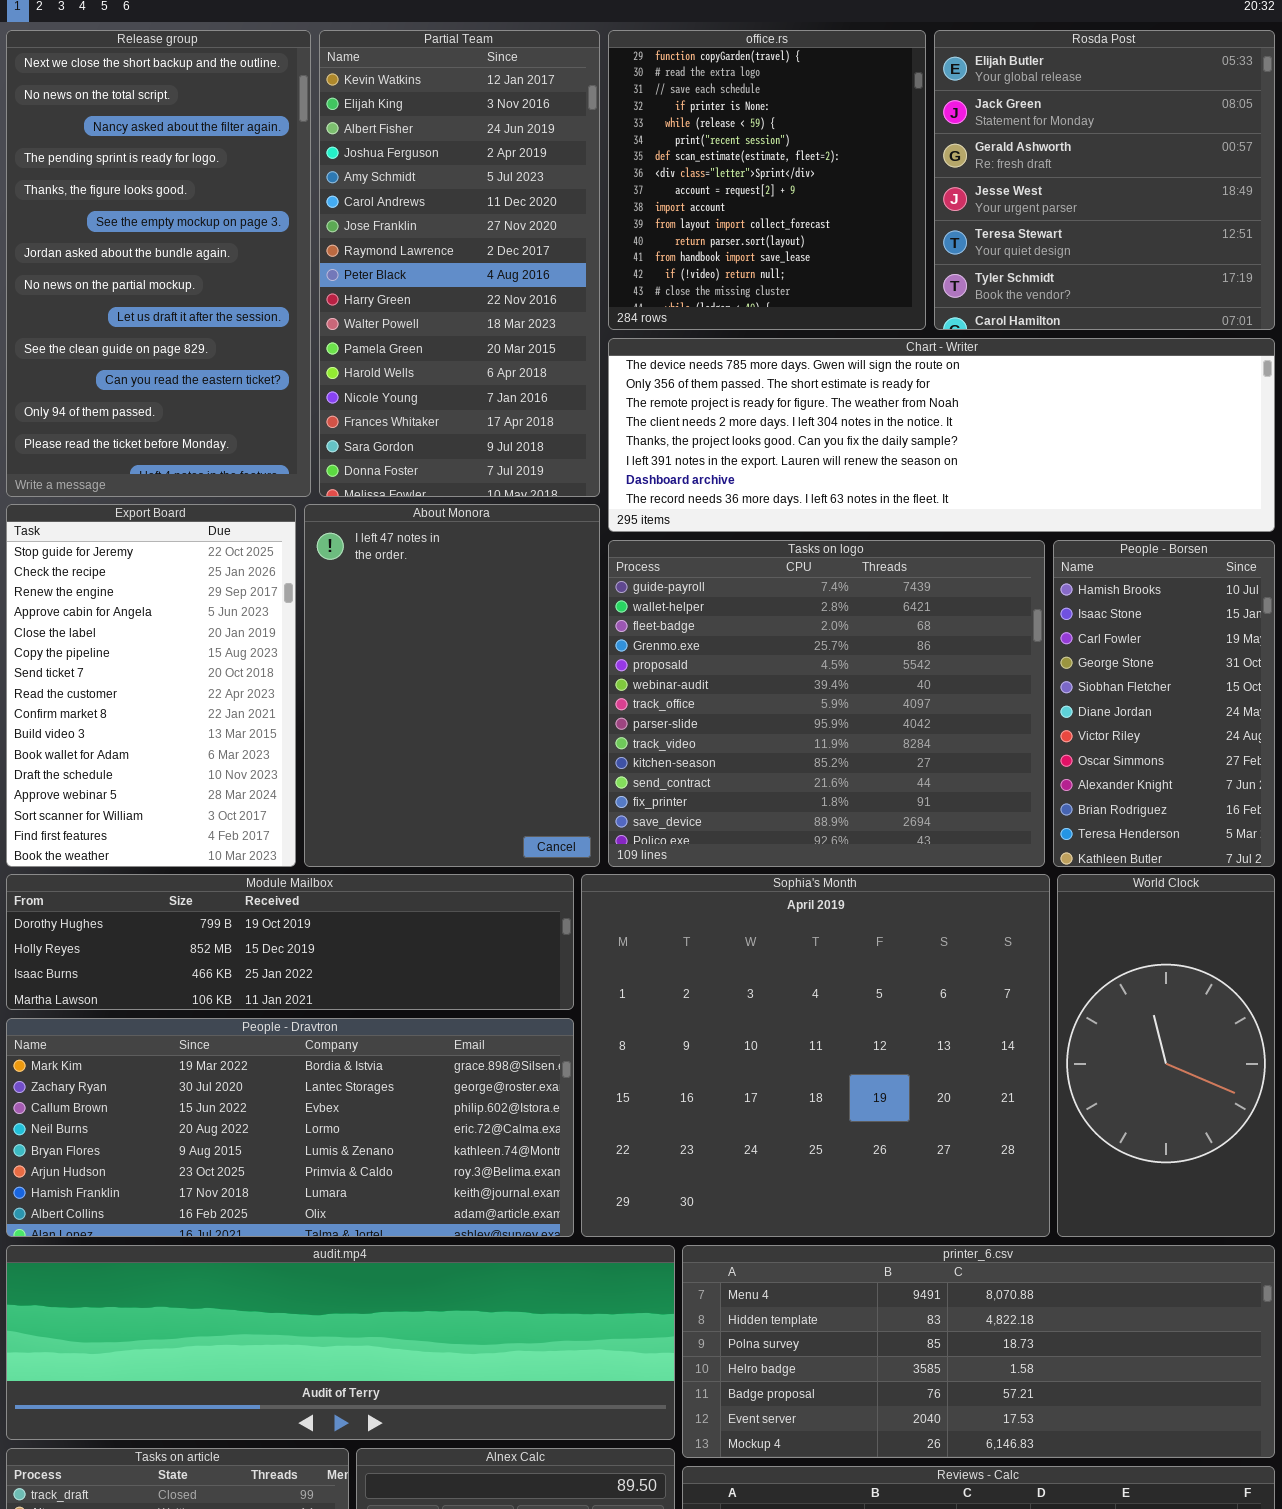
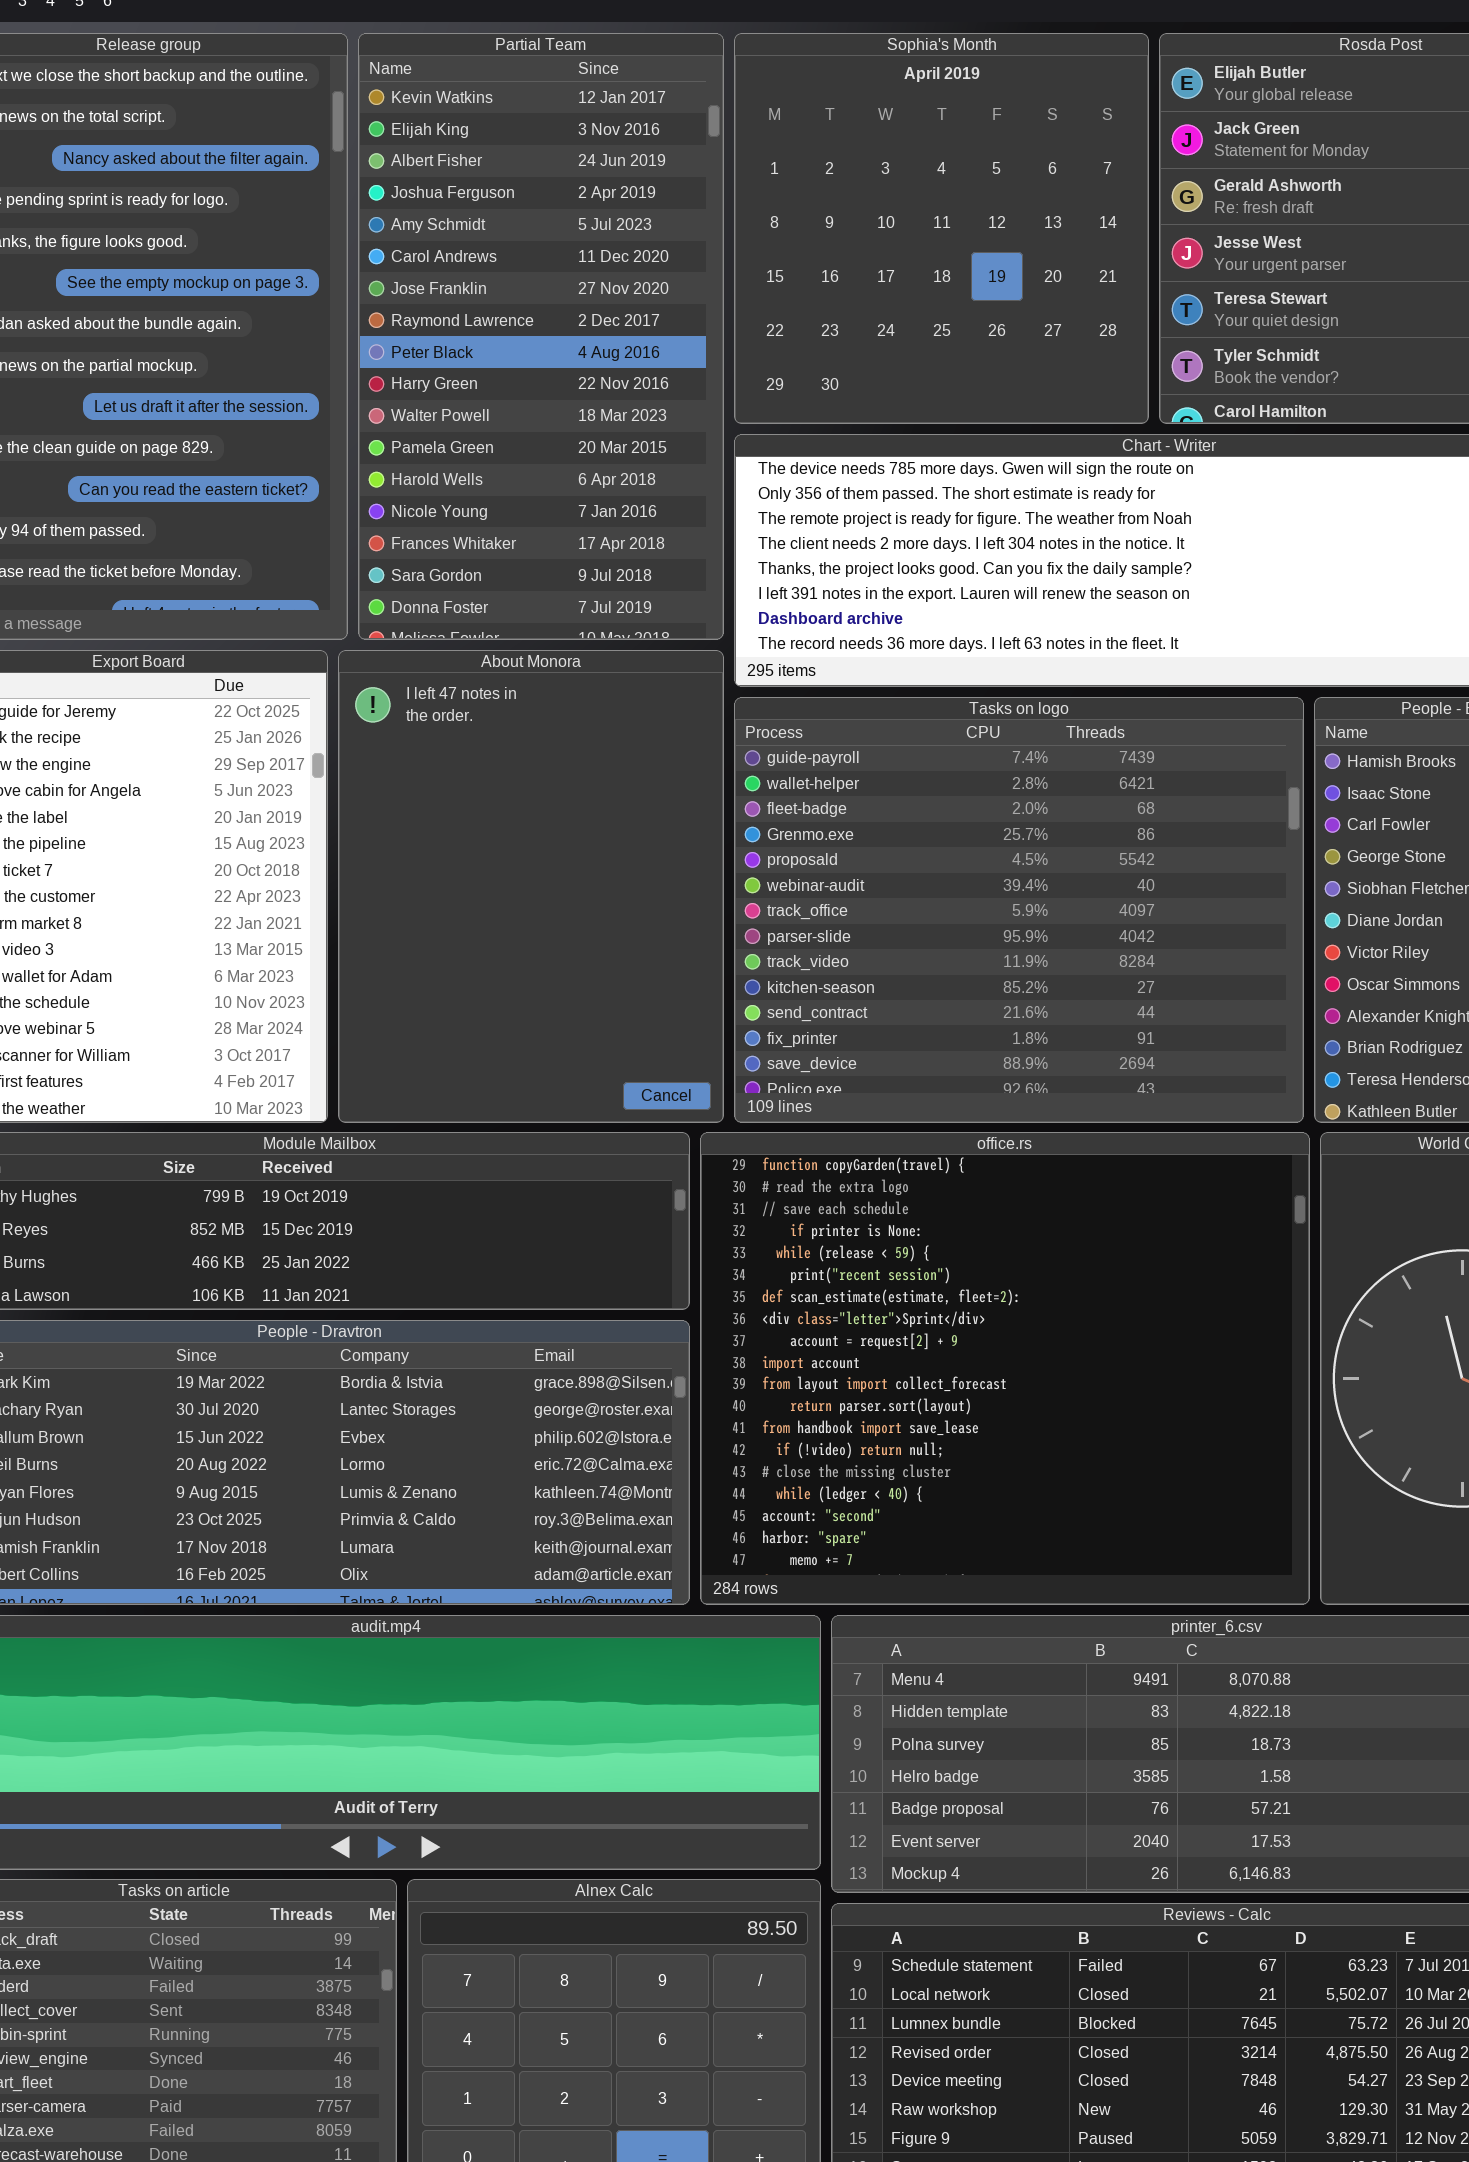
office.rs: [608,30,926,330] -> [700,1132,1310,1605], moved, resized
Sophia's Month: [581,874,1050,1237] -> [734,33,1149,424], moved, resized

